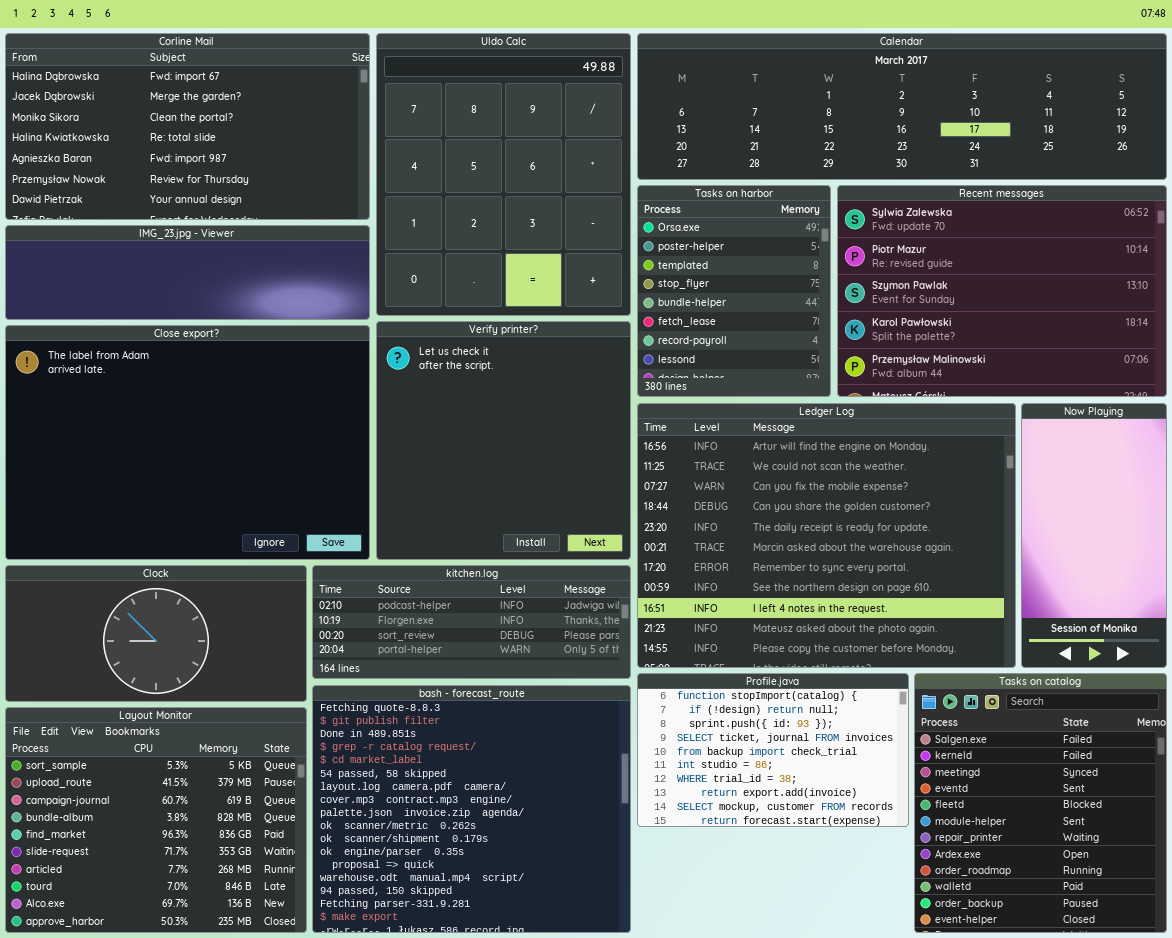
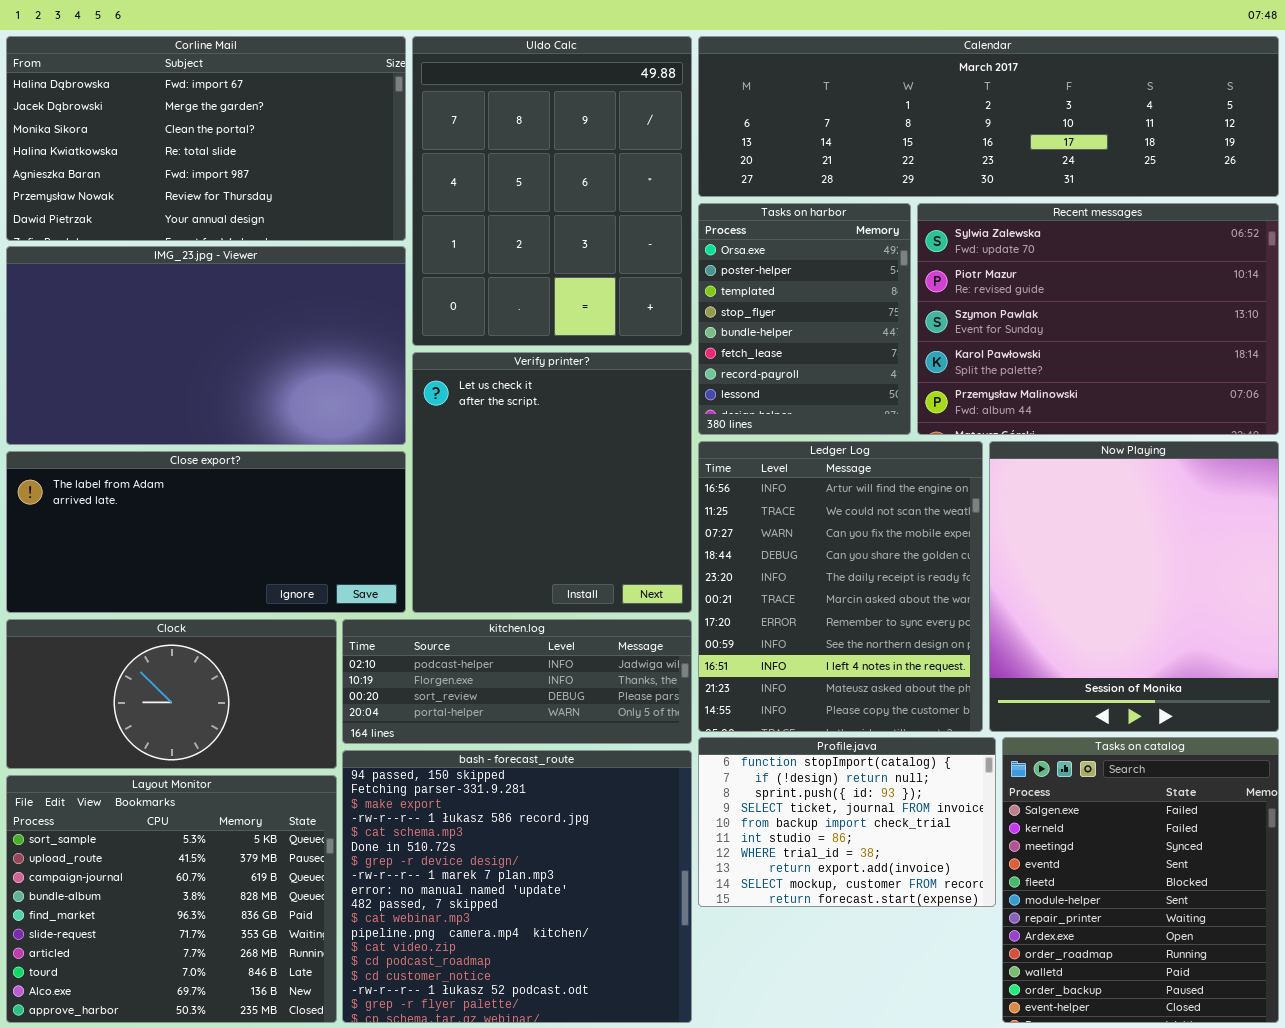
IMG_23.jpg - Viewer: [5,225,370,320] -> [6,246,406,445], resized
Close export?: [5,325,370,560] -> [6,451,406,613], resized
Ledger Log: [637,403,1016,668] -> [698,441,983,732], resized
Now Playing: [1021,403,1167,668] -> [989,441,1279,732], resized
bash - forecast_route: [312,685,631,933] -> [342,750,692,1023], scrolled down 14 rows

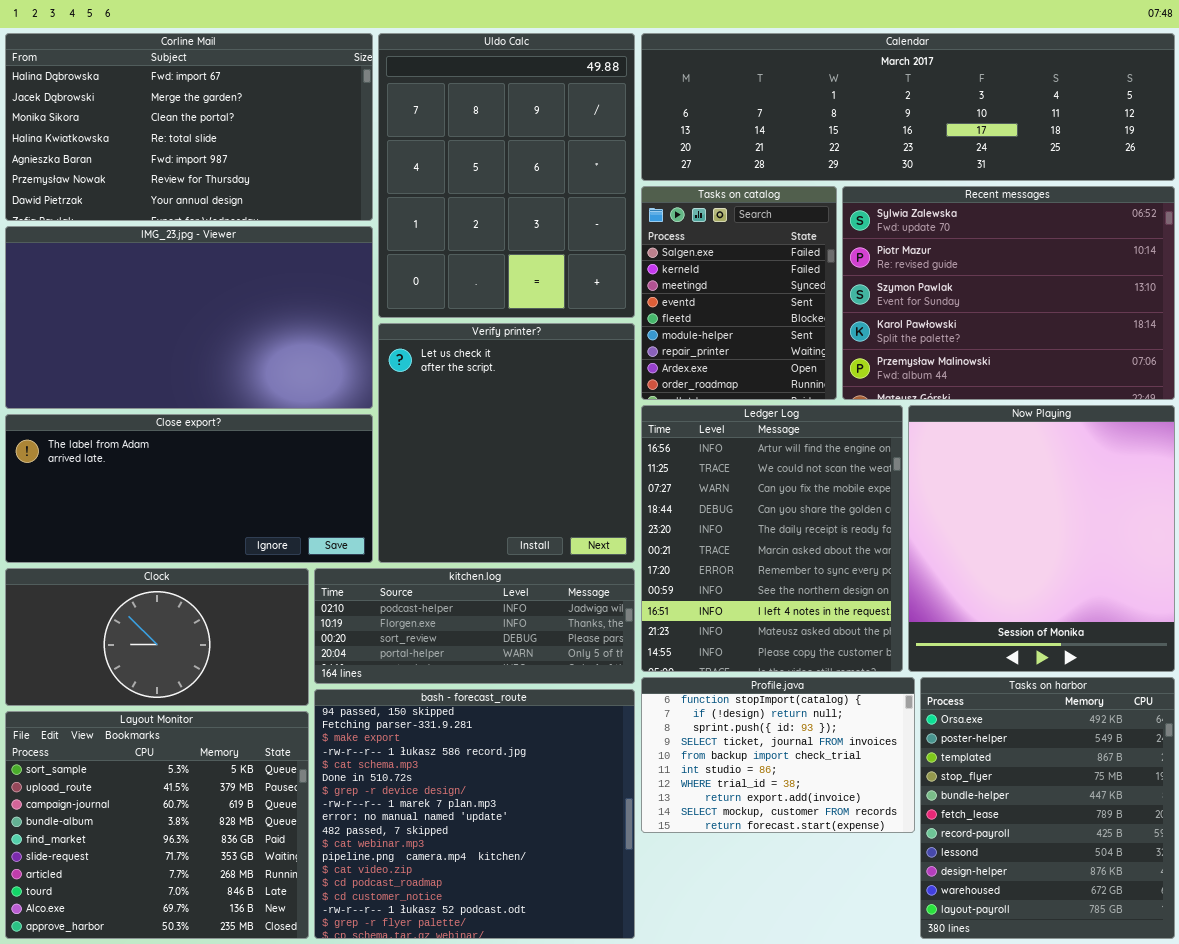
Tasks on harbor: [698,203,911,435] -> [920,677,1175,939], moved, resized
Tasks on catalog: [1002,737,1279,1023] -> [641,186,837,400], moved, resized

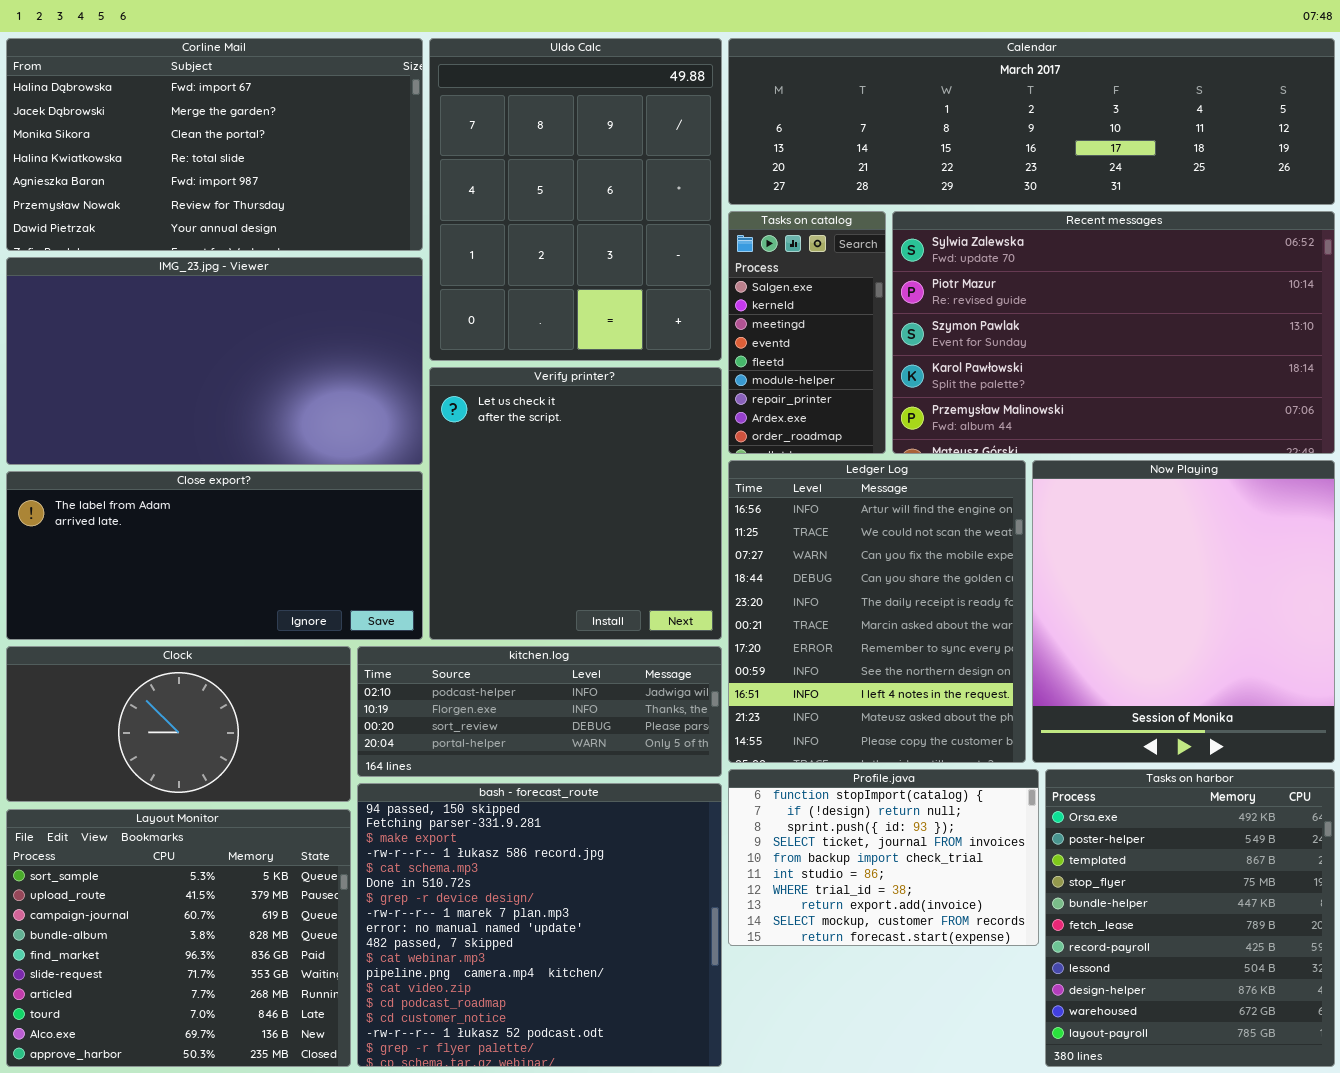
Tasks on catalog: [641,186,837,400] -> [728,211,886,454], resized
Recent messages: [842,186,1175,400] -> [892,211,1335,454], resized

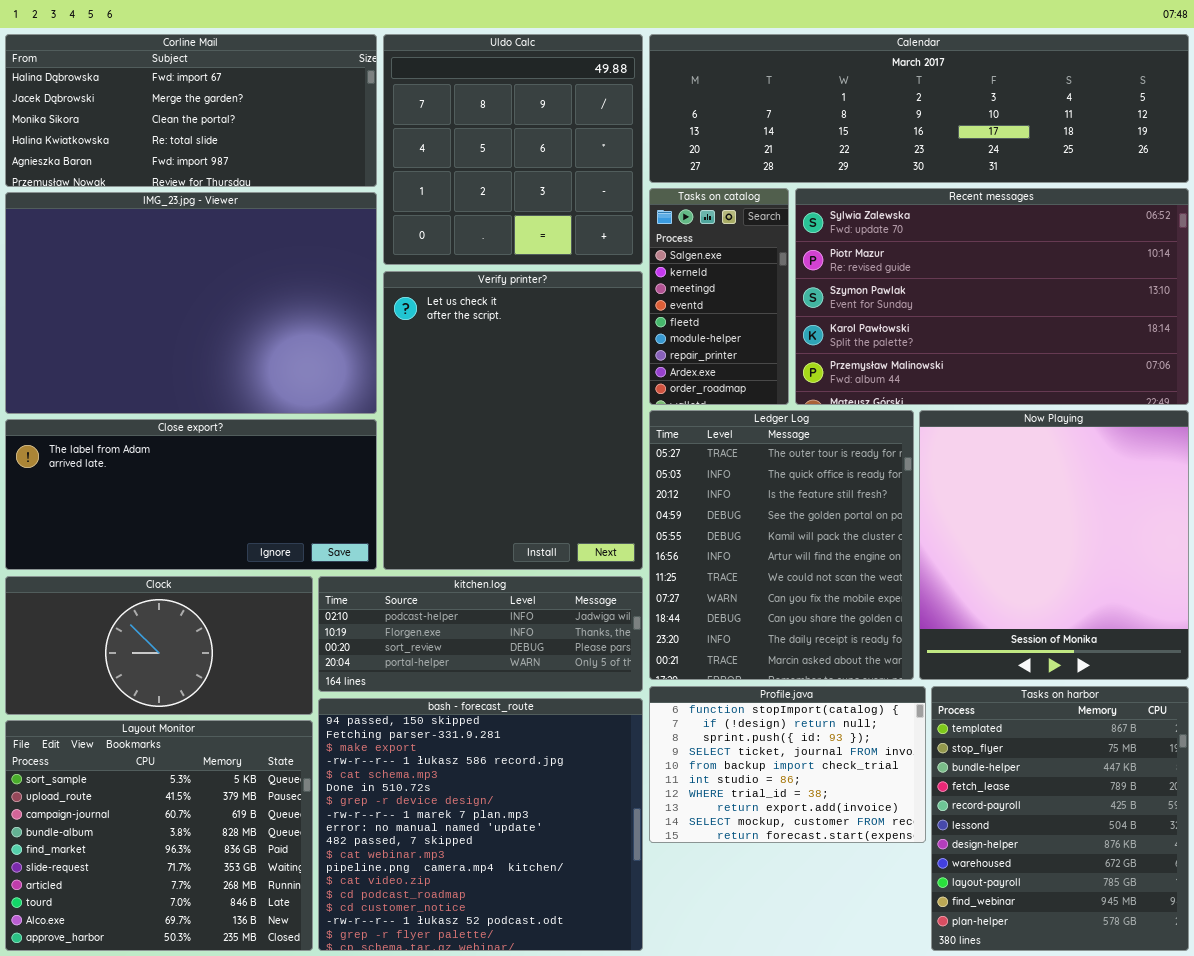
Corline Mail: [6,38,423,251] -> [5,34,377,187], resized
Uldo Calc: [429,38,722,361] -> [383,34,643,265], resized
IMG_23.jpg - Viewer: [6,257,423,465] -> [5,192,377,414], resized
Verify printer?: [429,367,722,640] -> [383,271,643,570], resized
Ledger Log: [728,460,1026,763] -> [649,410,914,680], scrolled up 5 rows
Tasks on harbor: [1045,769,1335,1067] -> [931,686,1189,951], scrolled down 2 rows

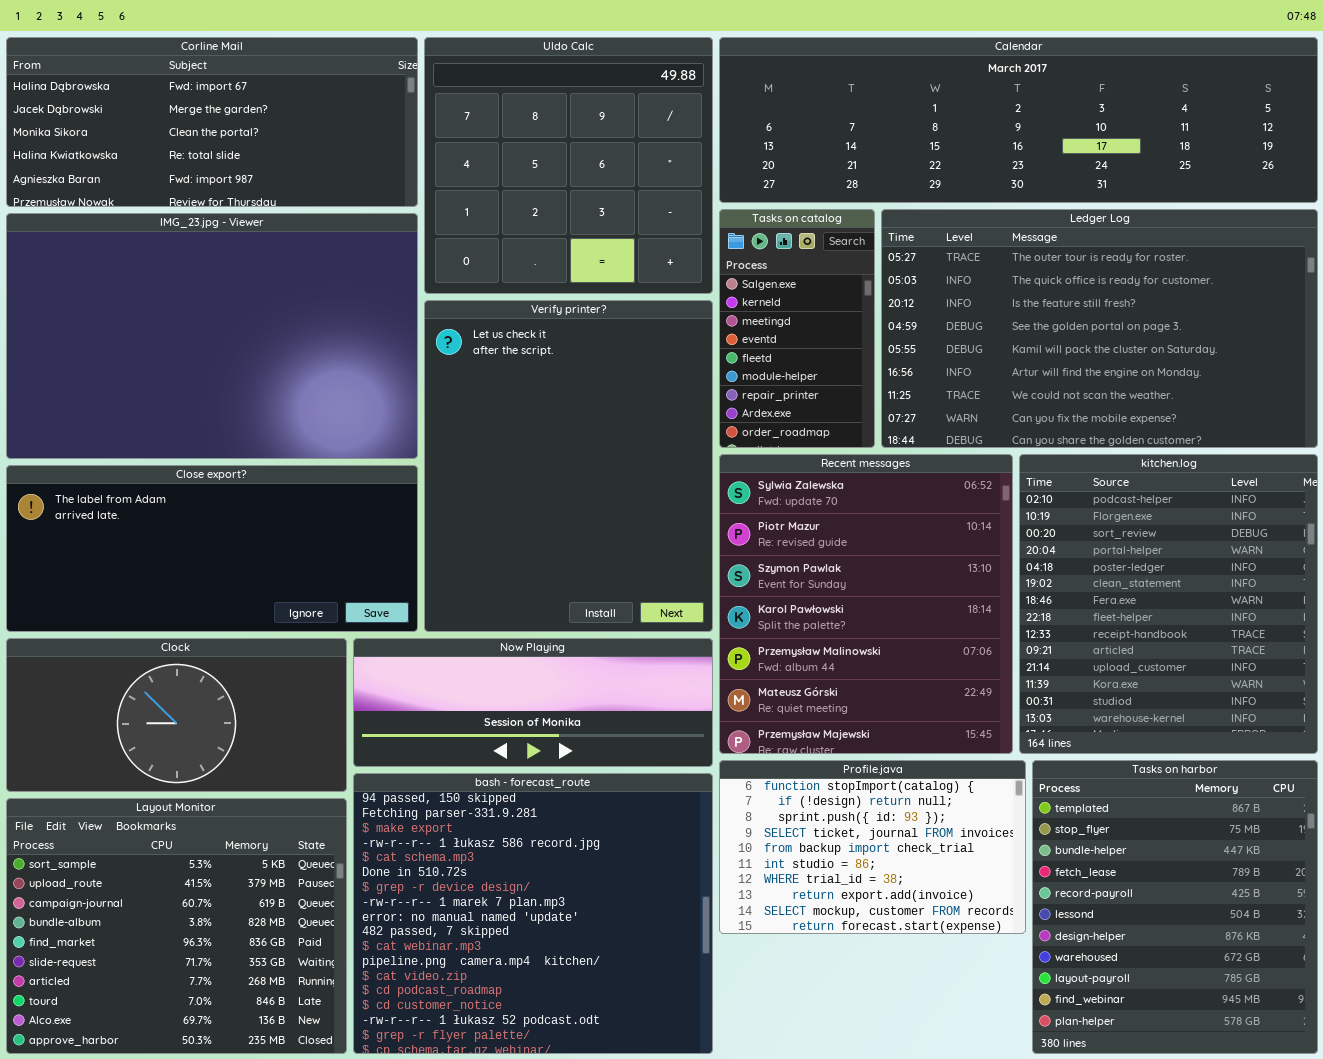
Recent messages: [795,188,1189,405] -> [719,454,1013,754], moved, resized
Ledger Log: [649,410,914,680] -> [881,209,1318,448], moved, resized
Now Playing: [919,410,1189,680] -> [353,638,713,767], moved, resized
kitchen.log: [318,576,643,692] -> [1019,454,1318,754], moved, resized

